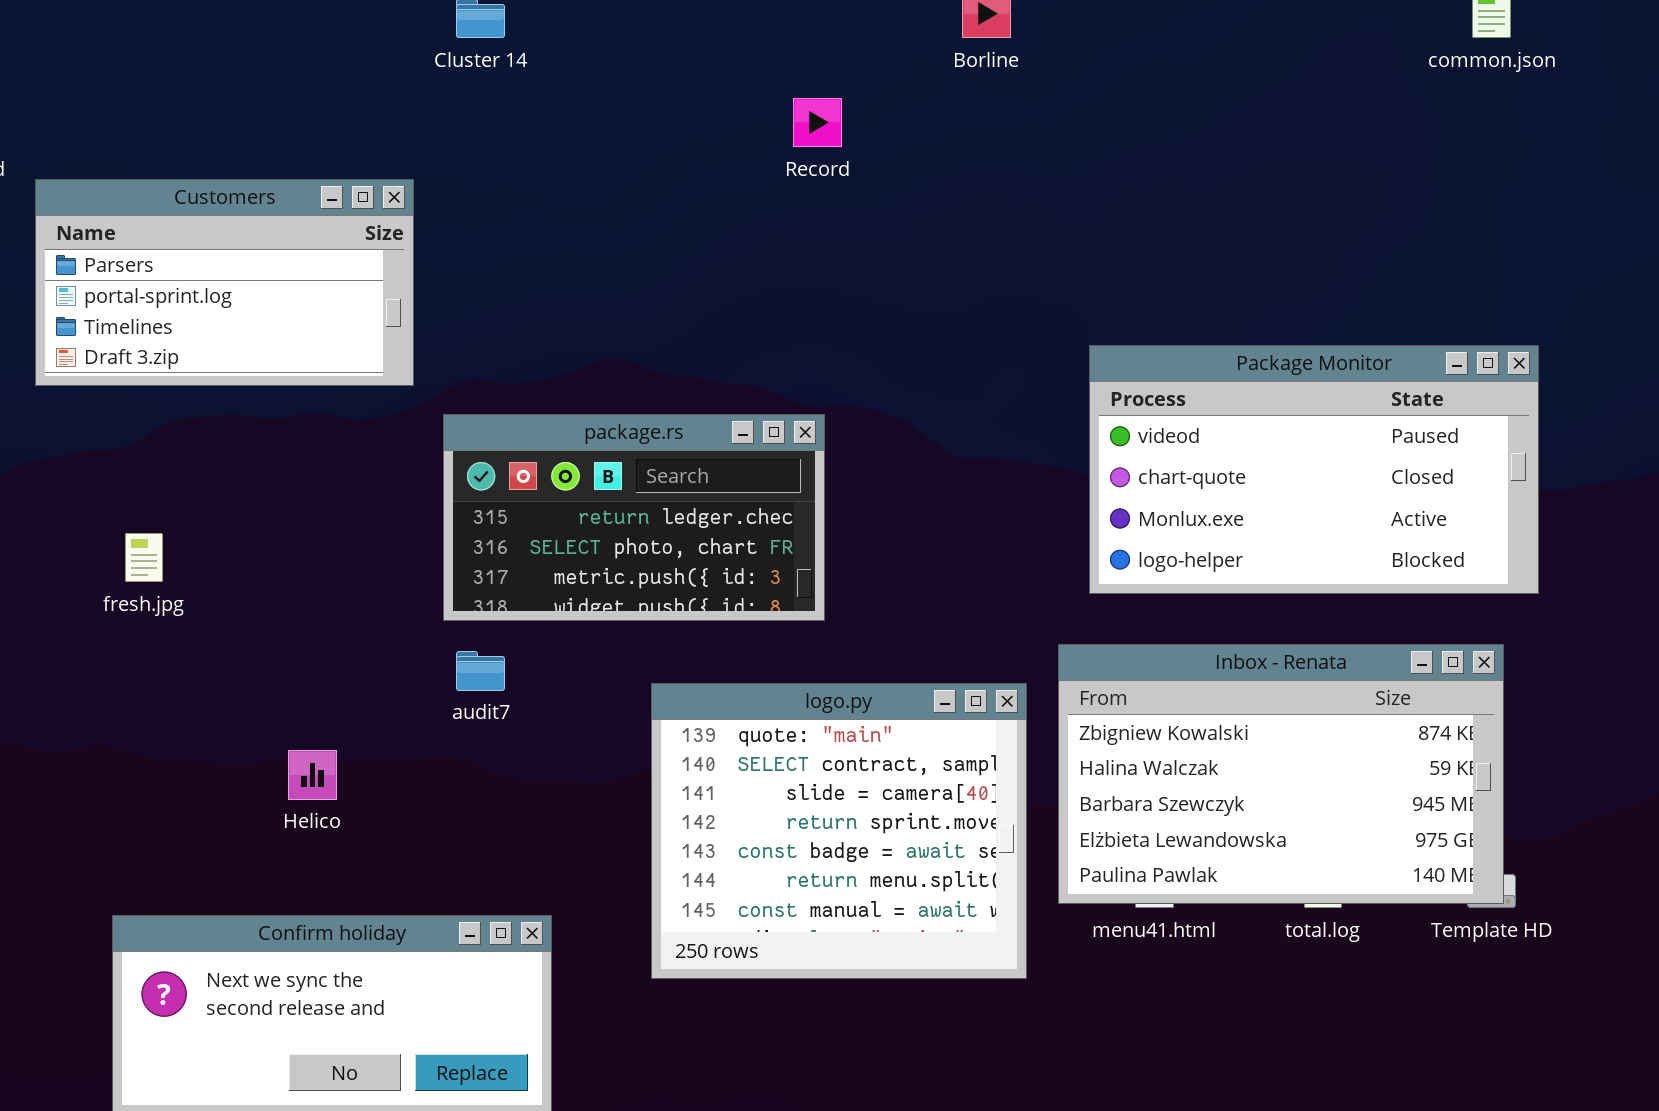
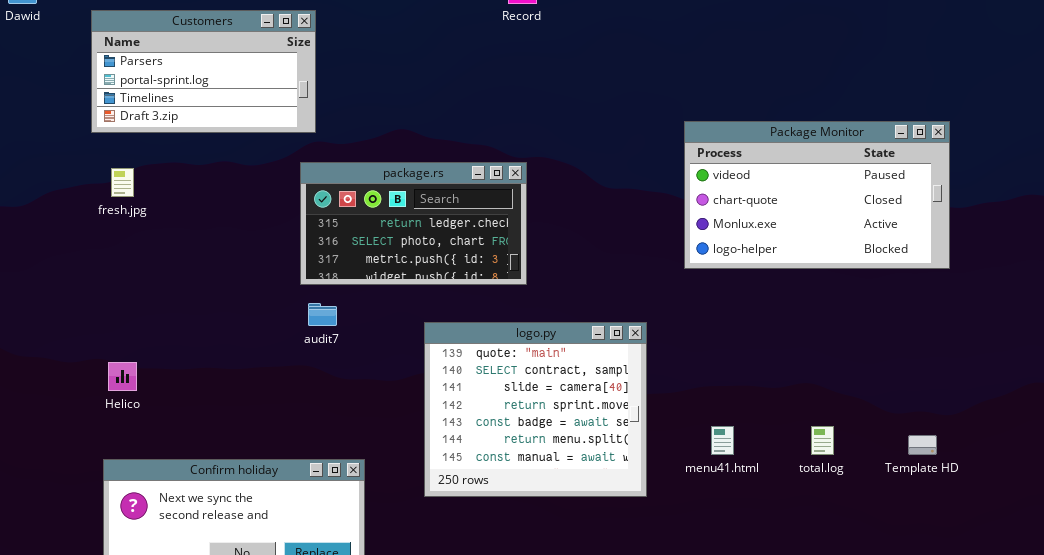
Customers: [35,179,414,386] -> [91,10,316,133], moved
fresh.jpg: [125,533,163,582] -> [111,168,134,197], moved
Inbox - Renata: [1058,644,1504,904] -> none, closed
Helico: [288,750,337,800] -> [108,362,137,391], moved

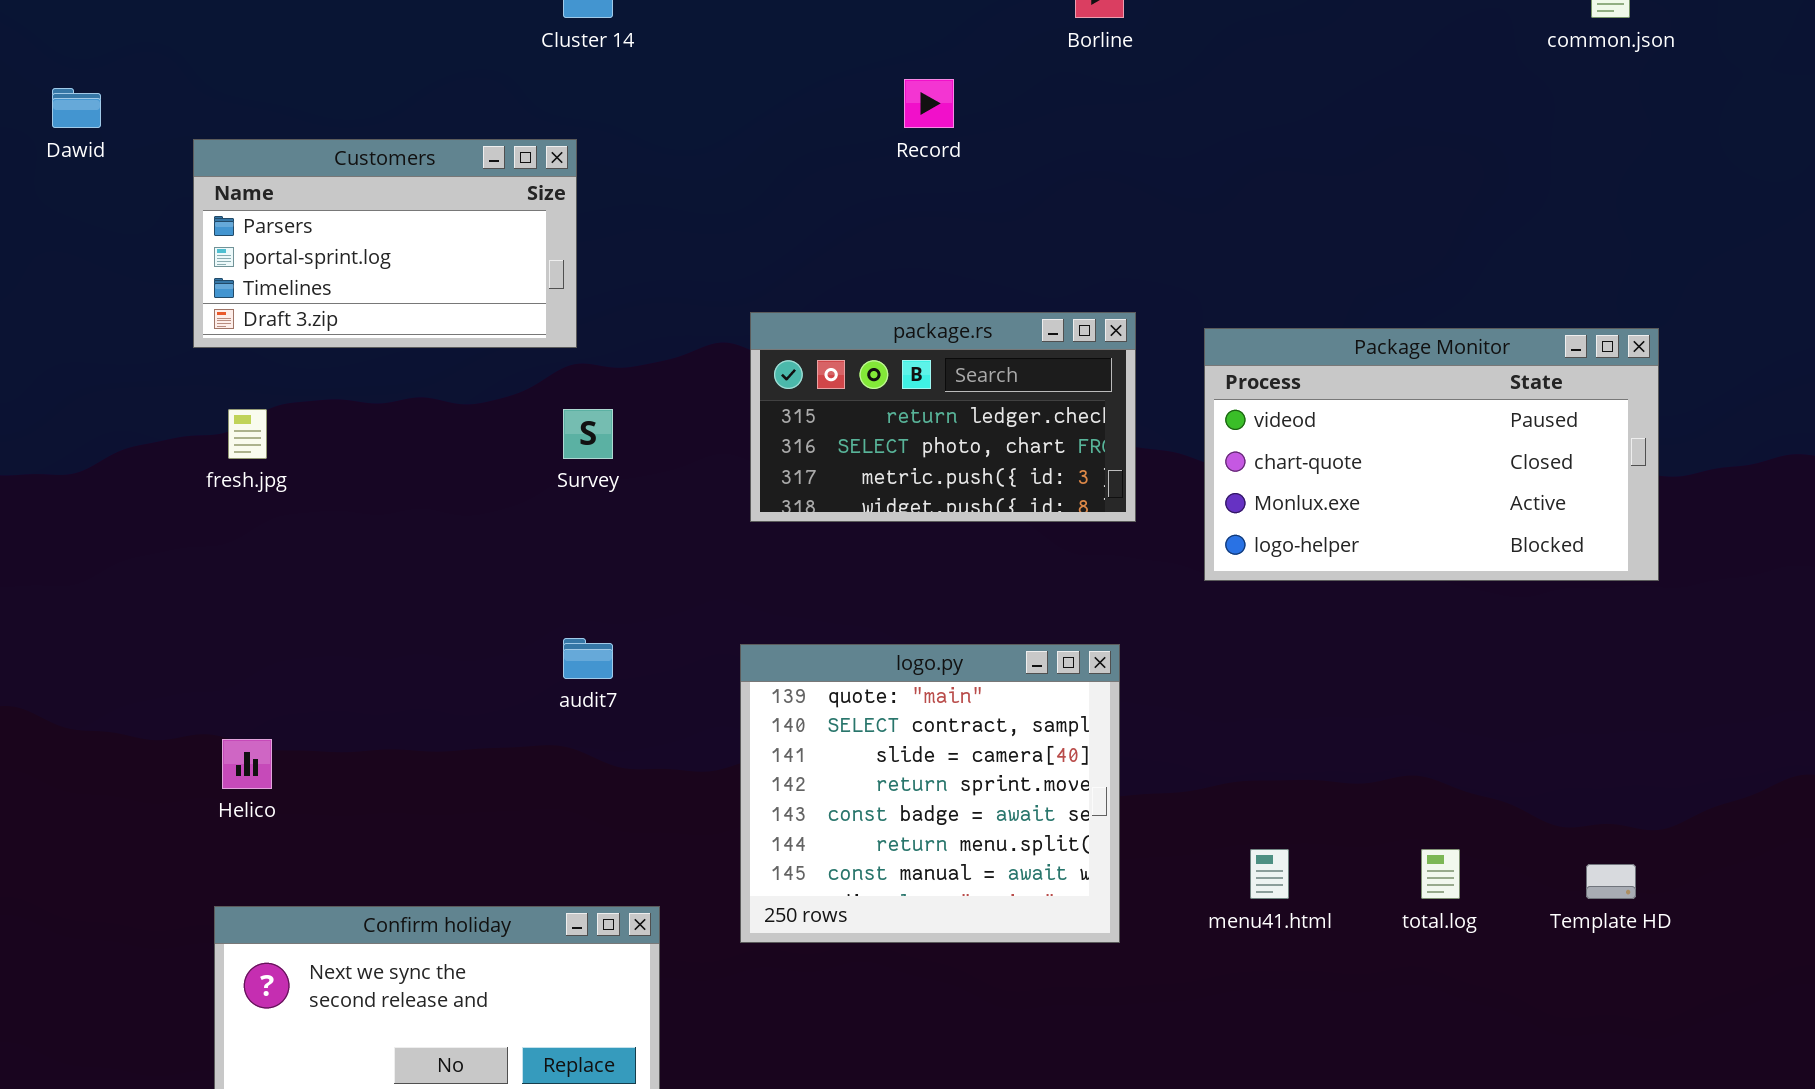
package.rs: [300,162,527,285] -> [750,312,1136,522], moved
logo.py: [424,322,647,497] -> [740,644,1120,943], moved

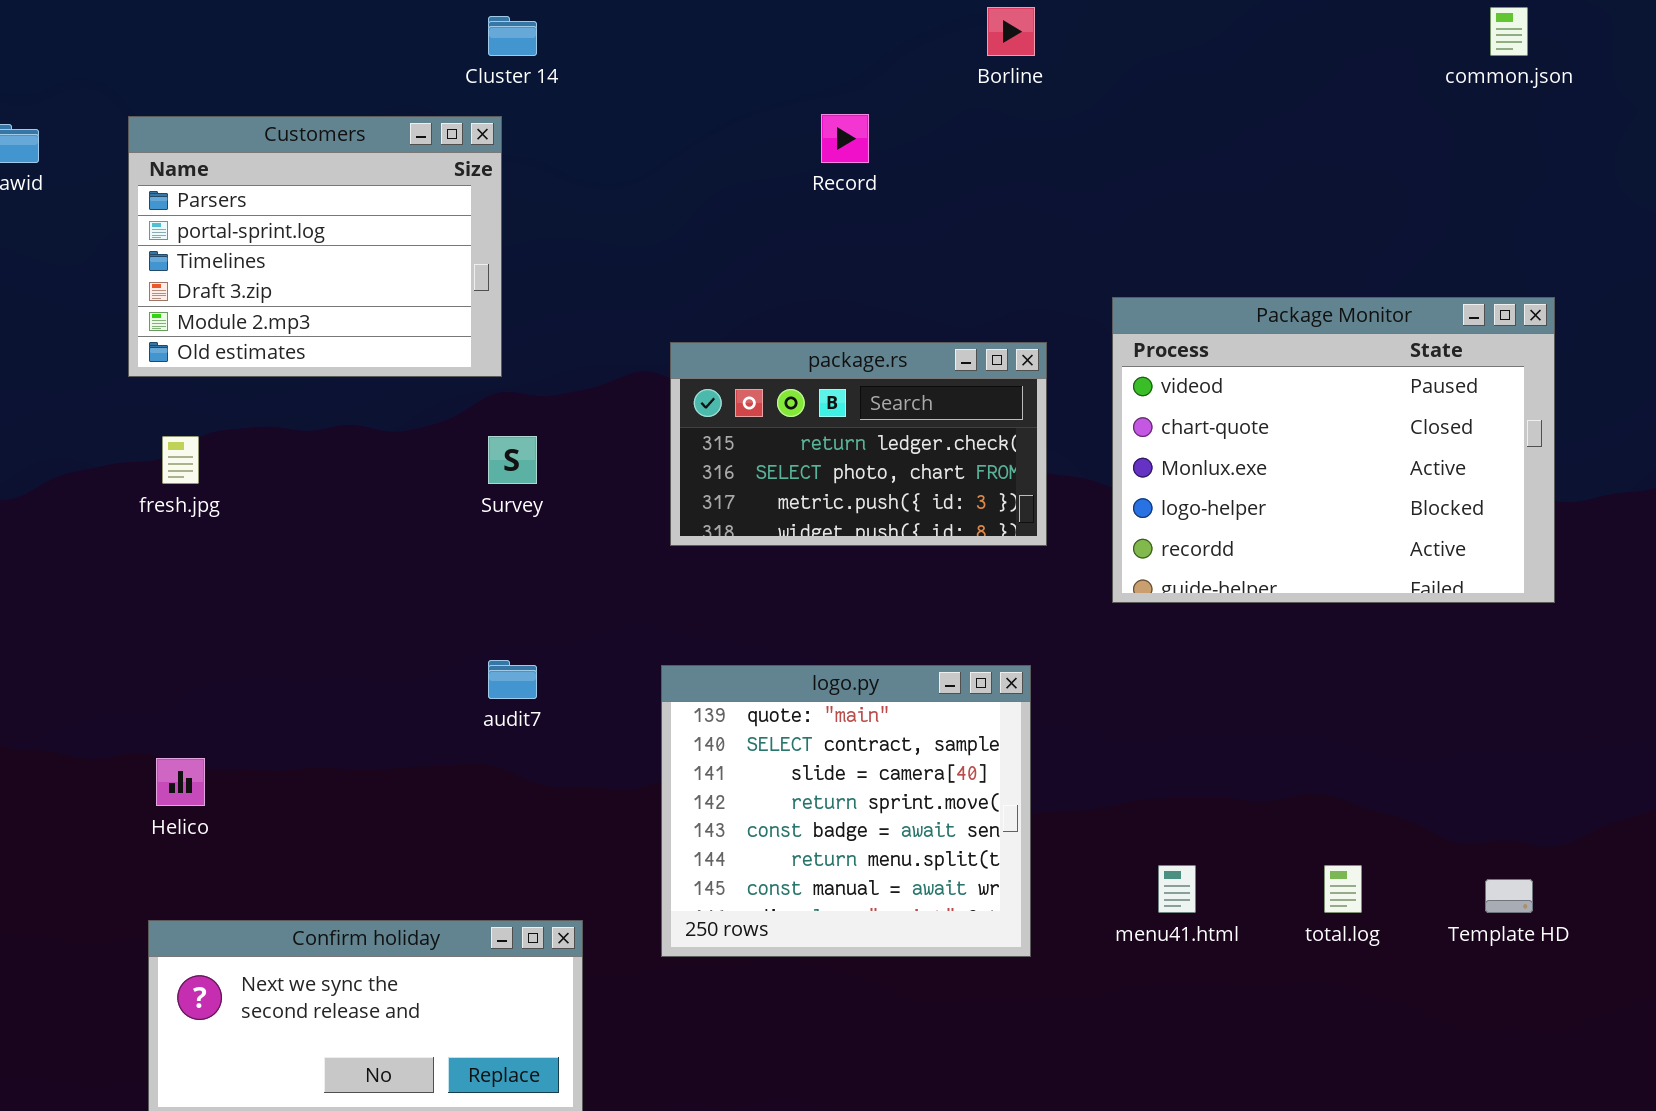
Customers: [193,139,577,348] -> [128,116,502,377], resized
Package Monitor: [1204,328,1659,581] -> [1112,297,1555,603], resized

